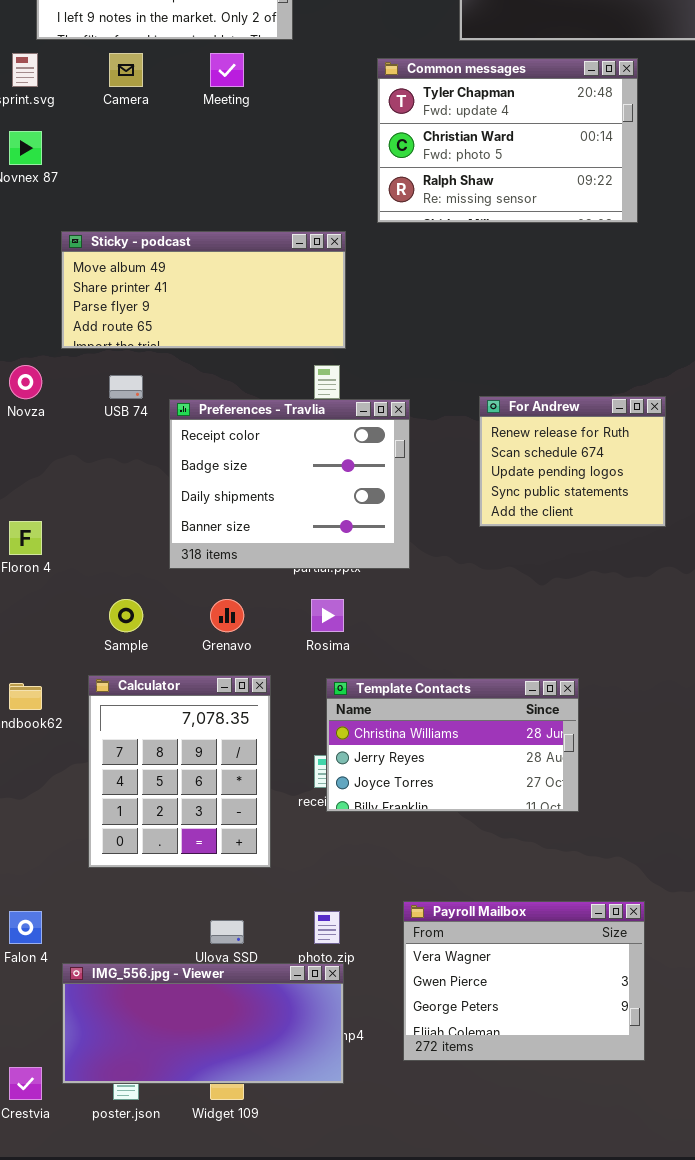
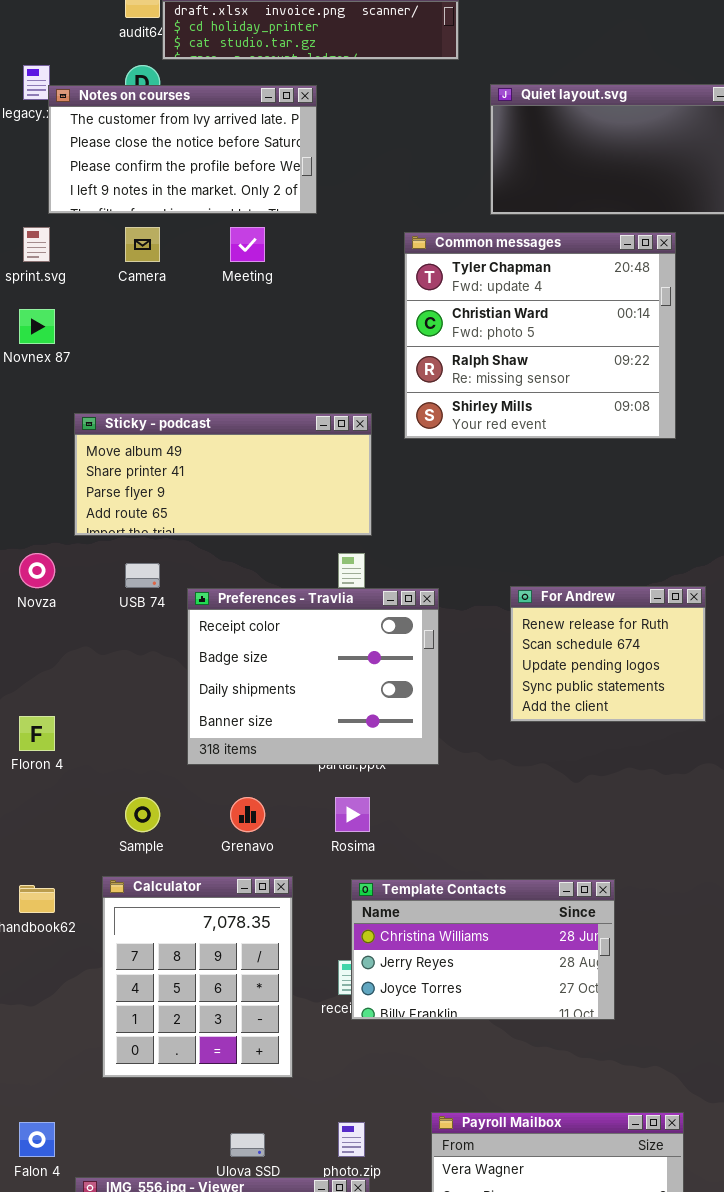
Common messages: [377,58,638,223] -> [404,232,676,439], resized

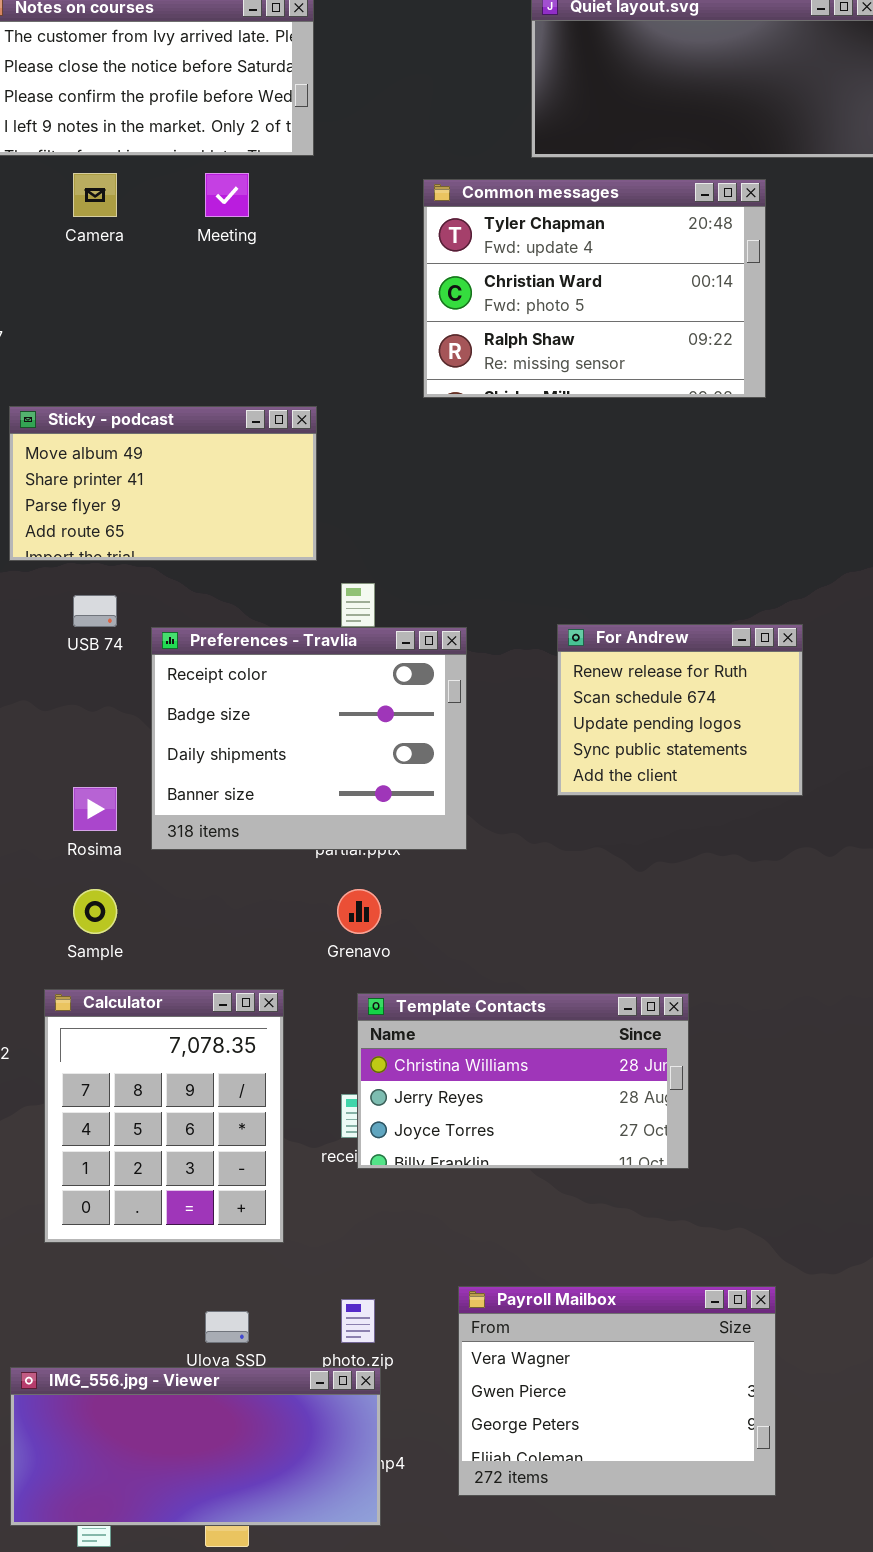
Common messages: [404,232,676,439] -> [423,179,766,398], resized
Sticky - podcast: [74,413,372,536] -> [9,406,317,561], resized
Grenavo: [230,797,265,832] -> [337,889,381,934], moved
Rosima: [335,797,370,832] -> [73,787,117,831], moved

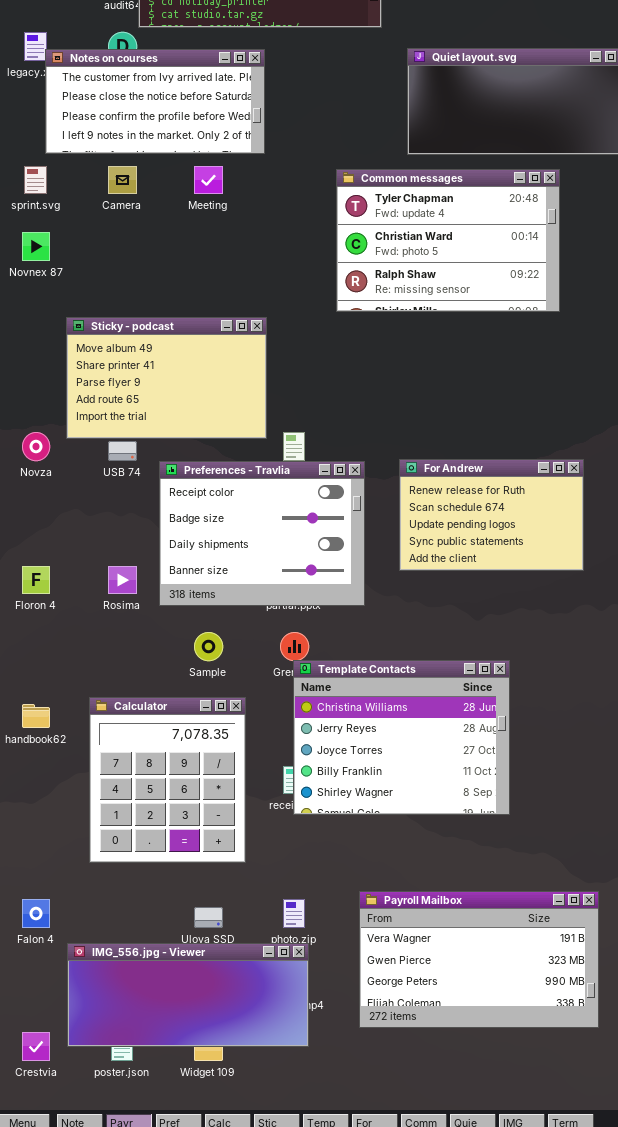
Sticky - podcast: [9,406,317,561] -> [66,317,267,439], resized
For Andrew: [557,624,803,796] -> [399,459,584,571], resized
Sample: [73,889,117,934] -> [194,632,223,661], moved
Template Contacts: [357,993,689,1169] -> [293,660,510,815], resized
Payroll Mailbox: [458,1286,776,1496] -> [359,891,599,1028], resized

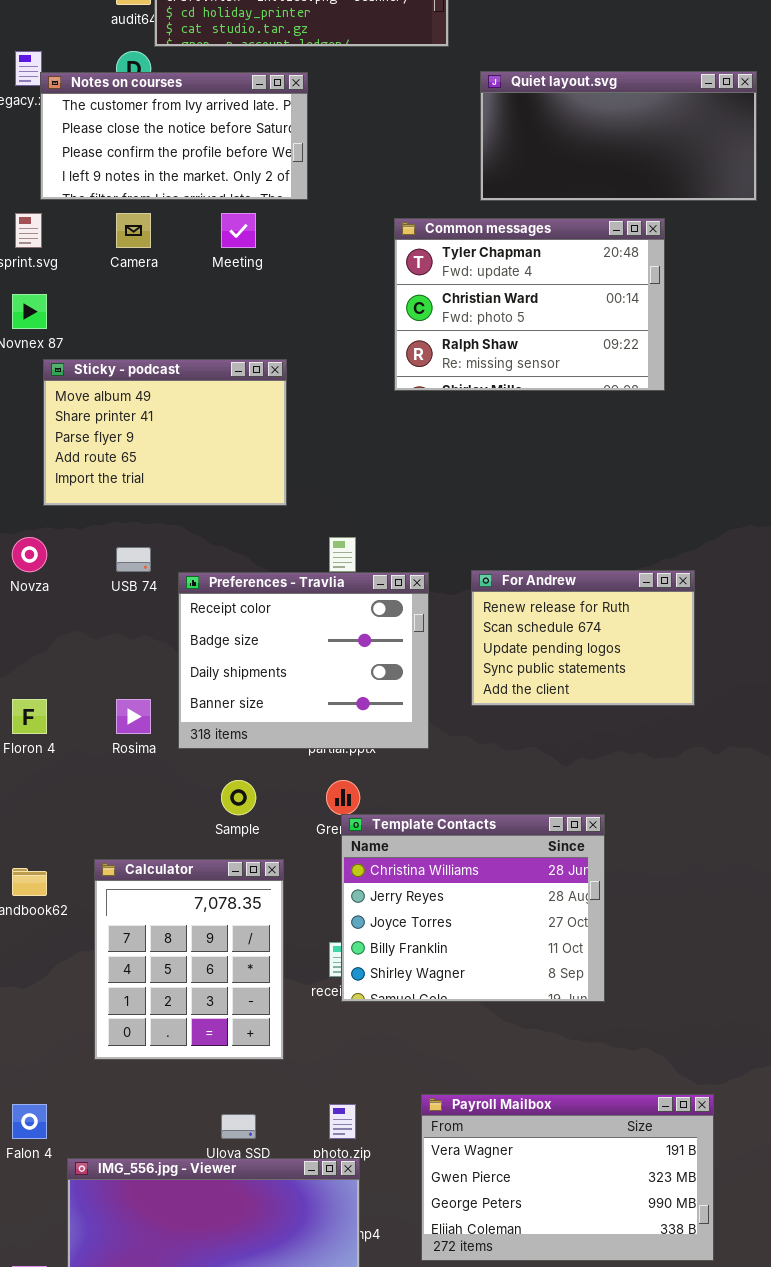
Sticky - podcast: [66,317,267,439] -> [43,359,287,506], moved

